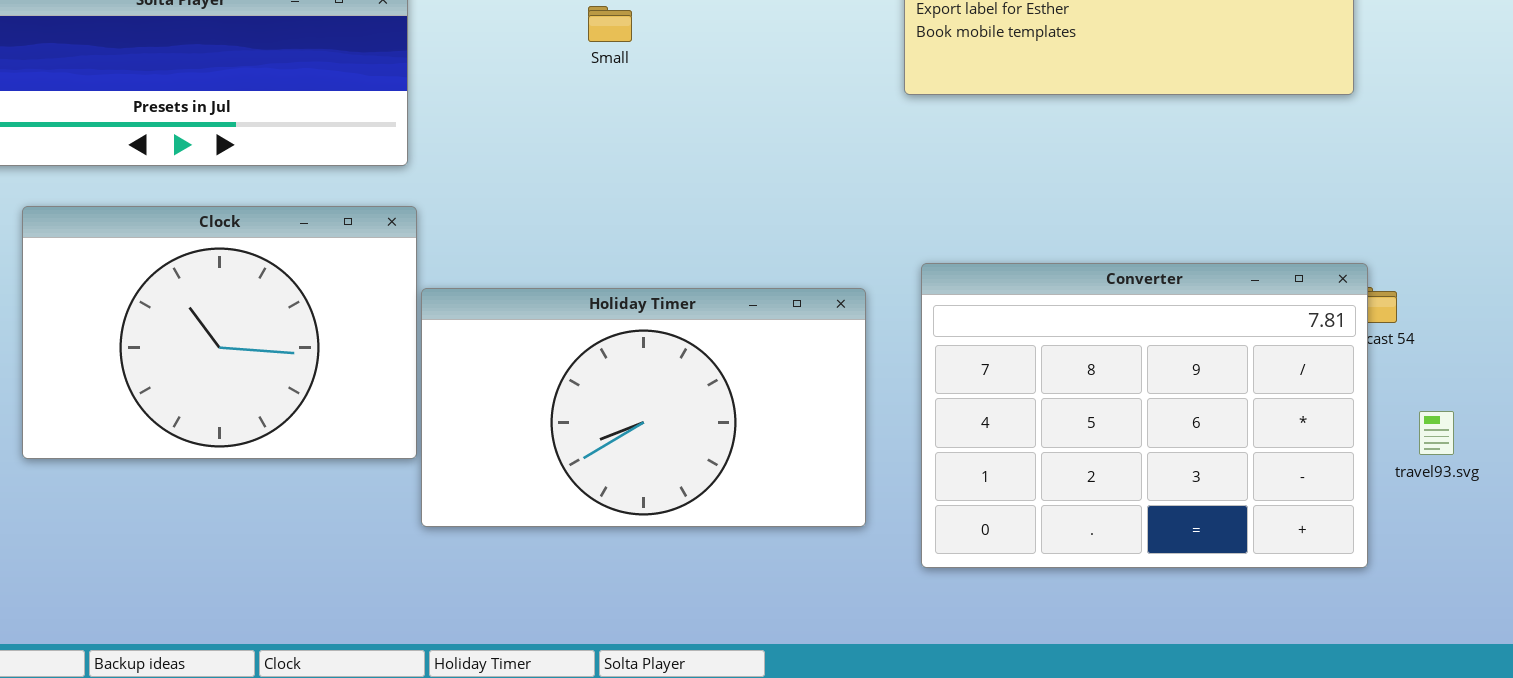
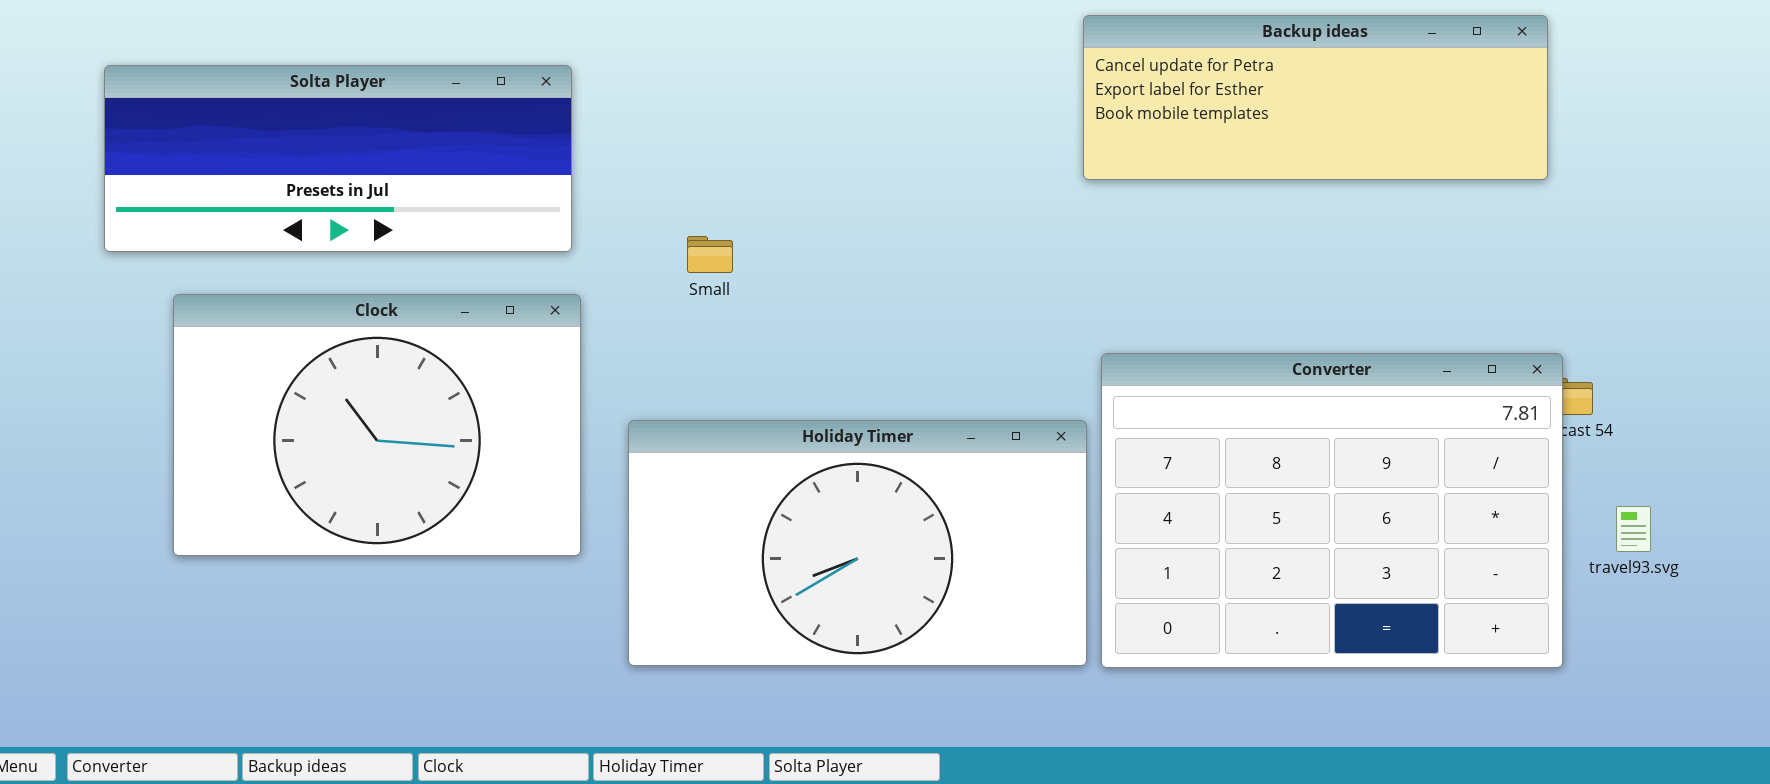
Small: [588,6,632,42] -> [687,236,733,273], moved
Holiday Timer: [421,288,866,527] -> [628,420,1087,666], moved

